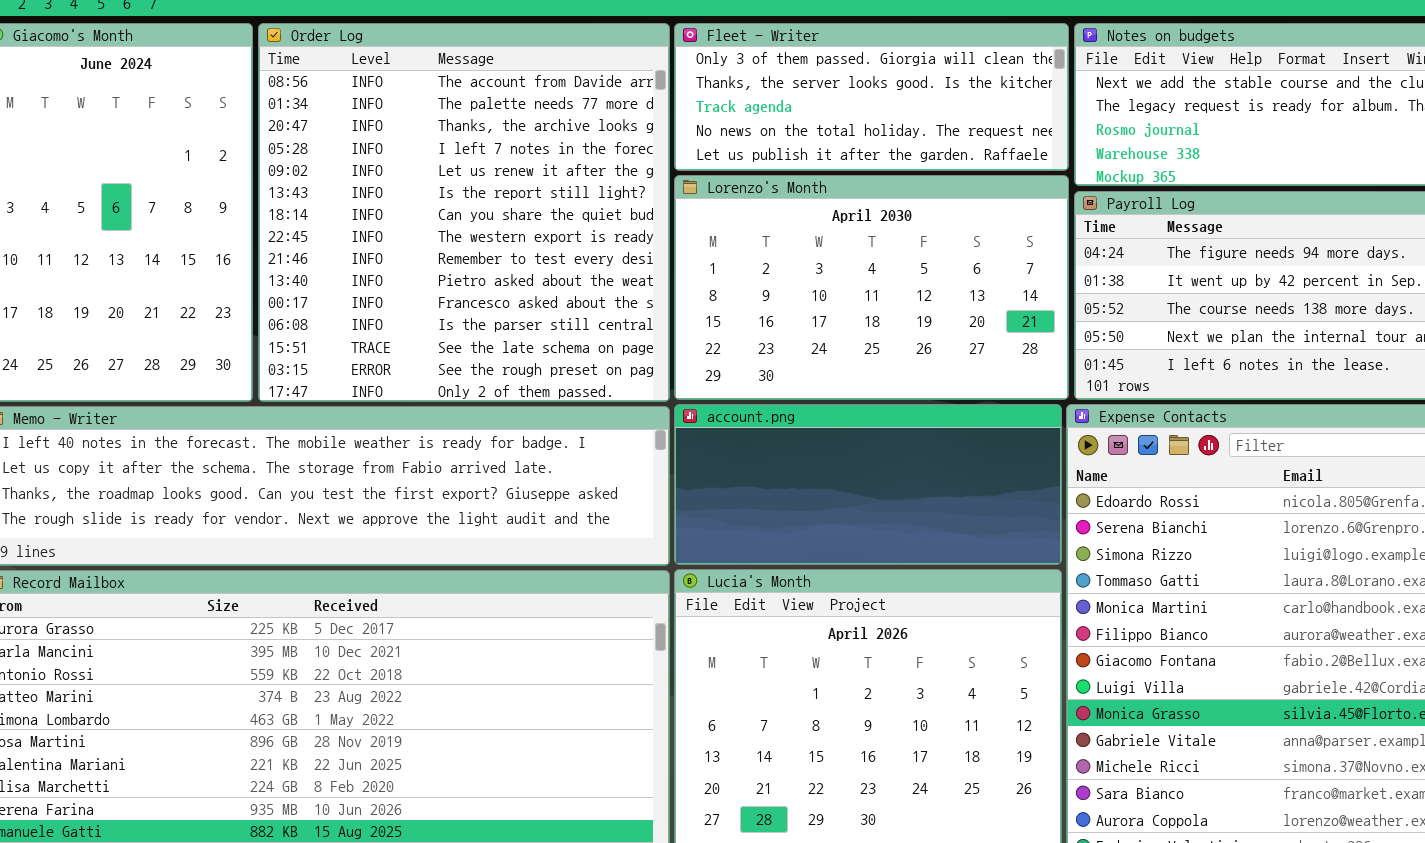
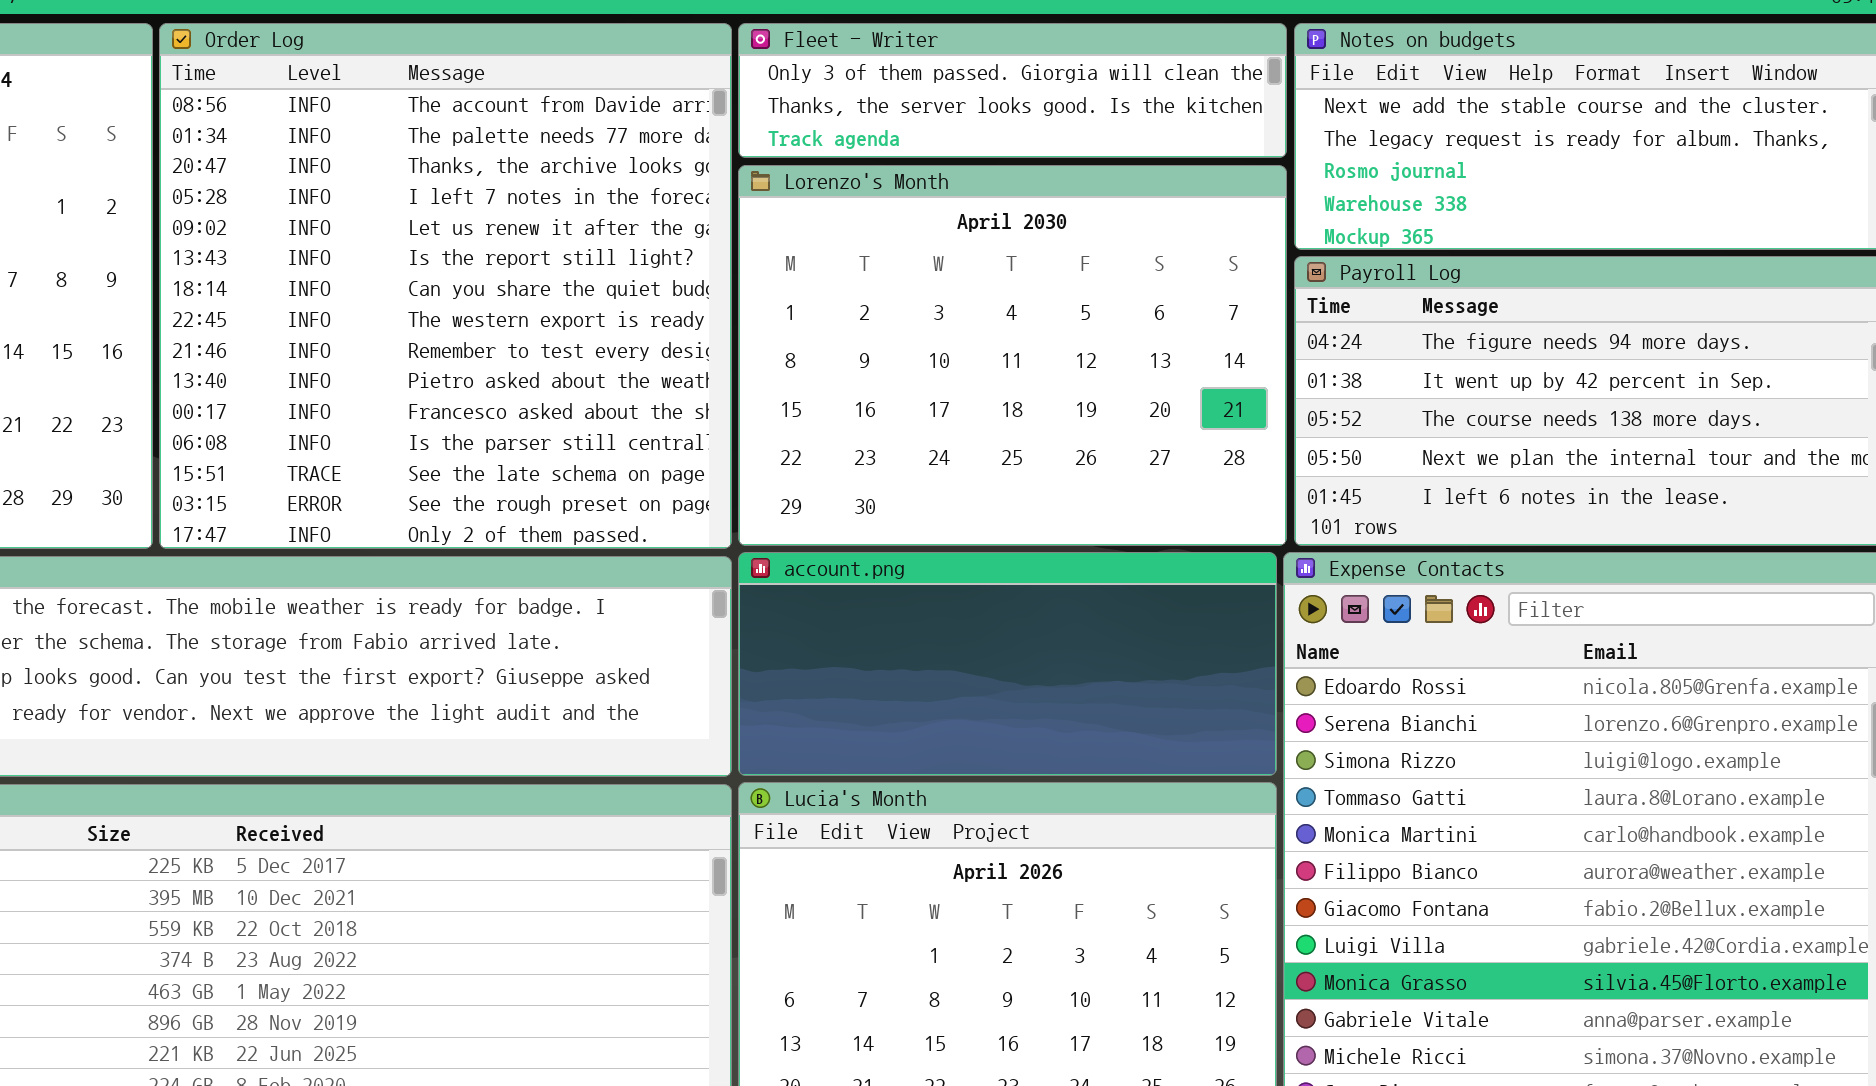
Fleet - Writer: [674,23,1069,171] -> [738,23,1287,158], resized
Lorenzo's Month: [674,175,1069,400] -> [738,165,1287,546], resized

